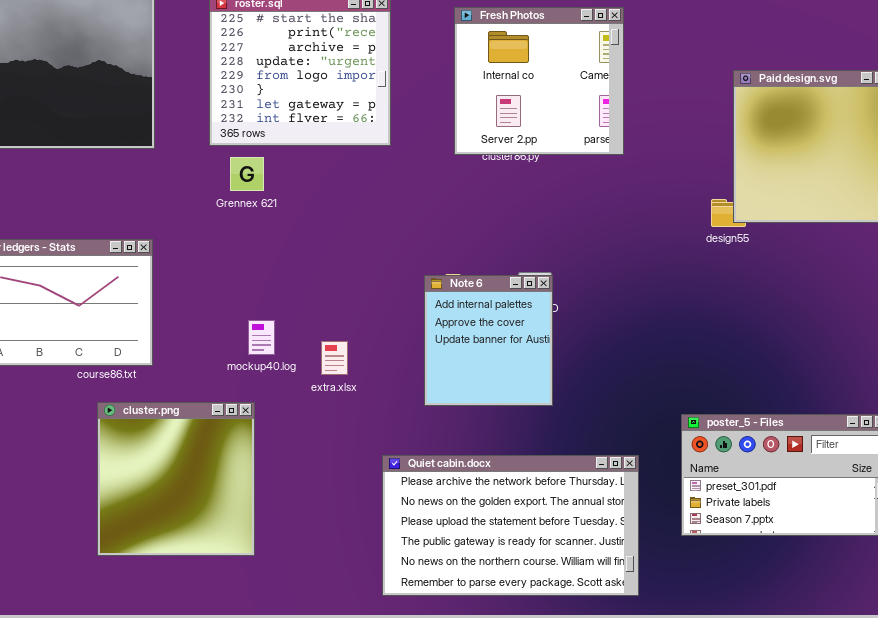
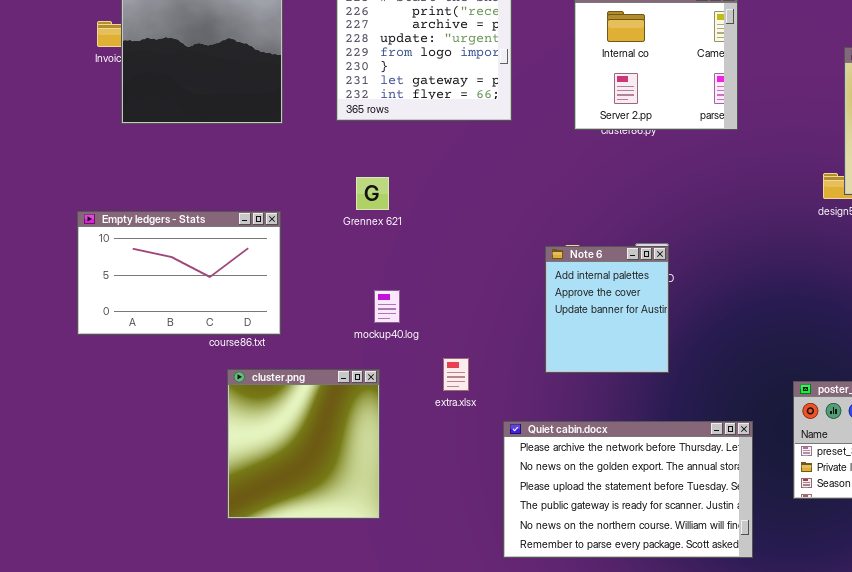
Grennex 621: [230,157,264,191] -> [356,177,389,210], moved
extra.xlsx: [321,341,348,375] -> [443,358,469,391], moved

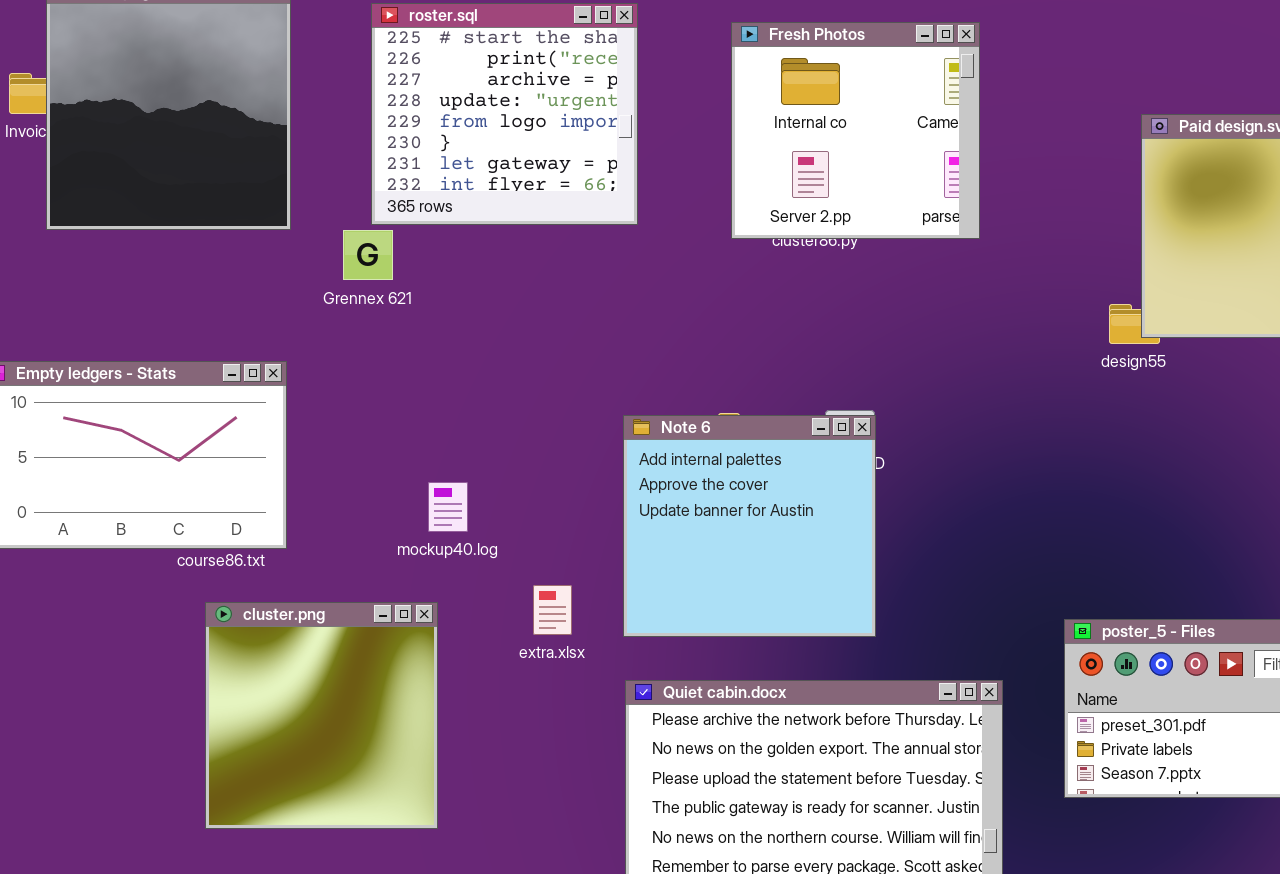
Grennex 621: [356,177,389,210] -> [343,230,393,280], moved
Note 6: [545,246,669,373] -> [623,415,876,637], resized

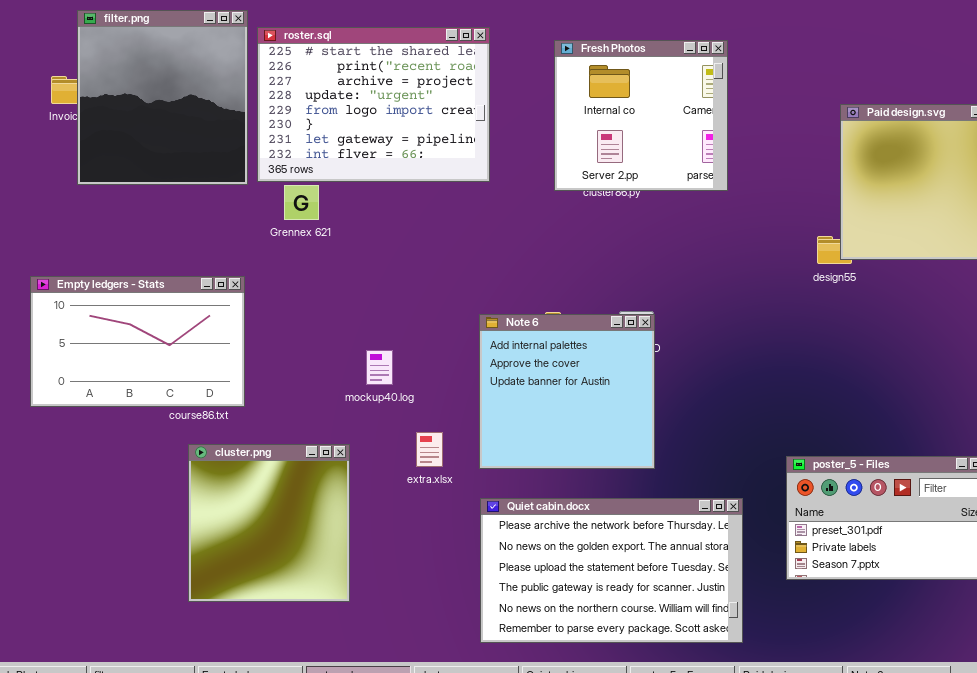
roster.sql: [371,3,638,225] -> [257,27,490,182], resized
mockup40.log: [428,482,468,532] -> [366,350,393,385], moved

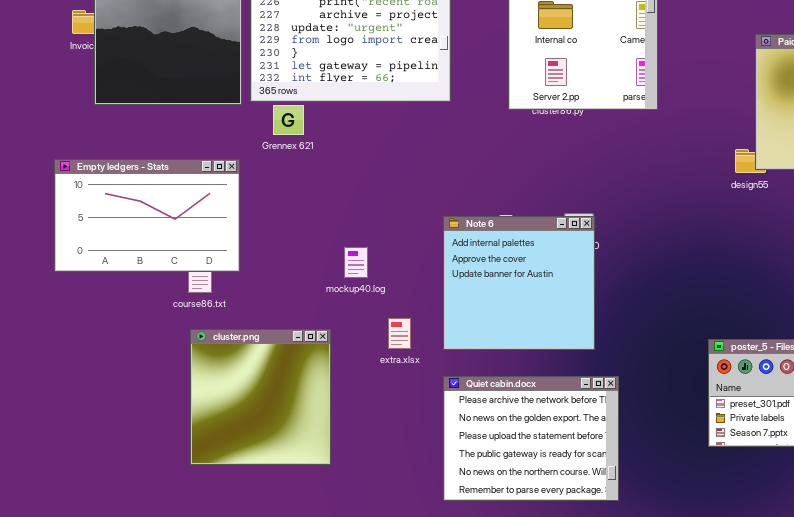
Empty ledgers - Stats: [30,276,245,407] -> [54,159,240,272], moved
Quiet cabin.docx: [480,498,743,643] -> [443,376,619,501], resized

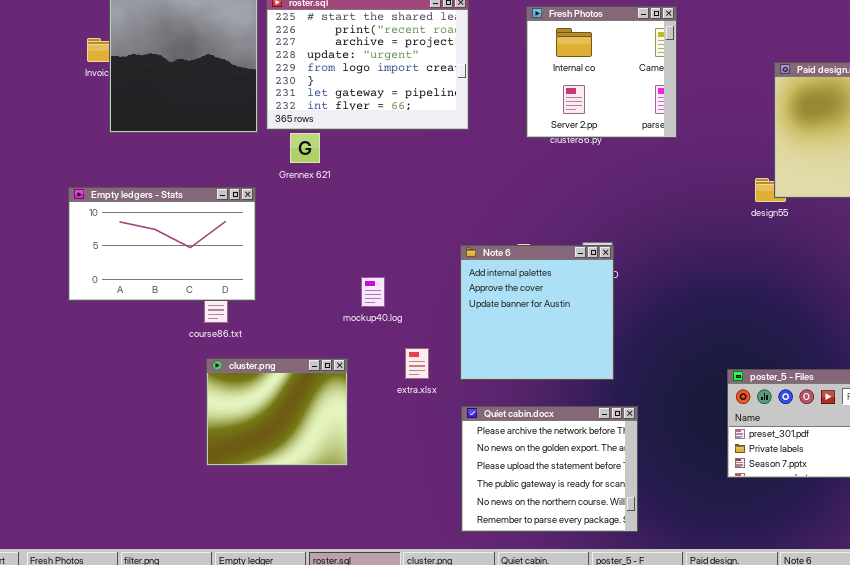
cluster.png: [190,329,331,465] -> [206,358,348,466], resized

